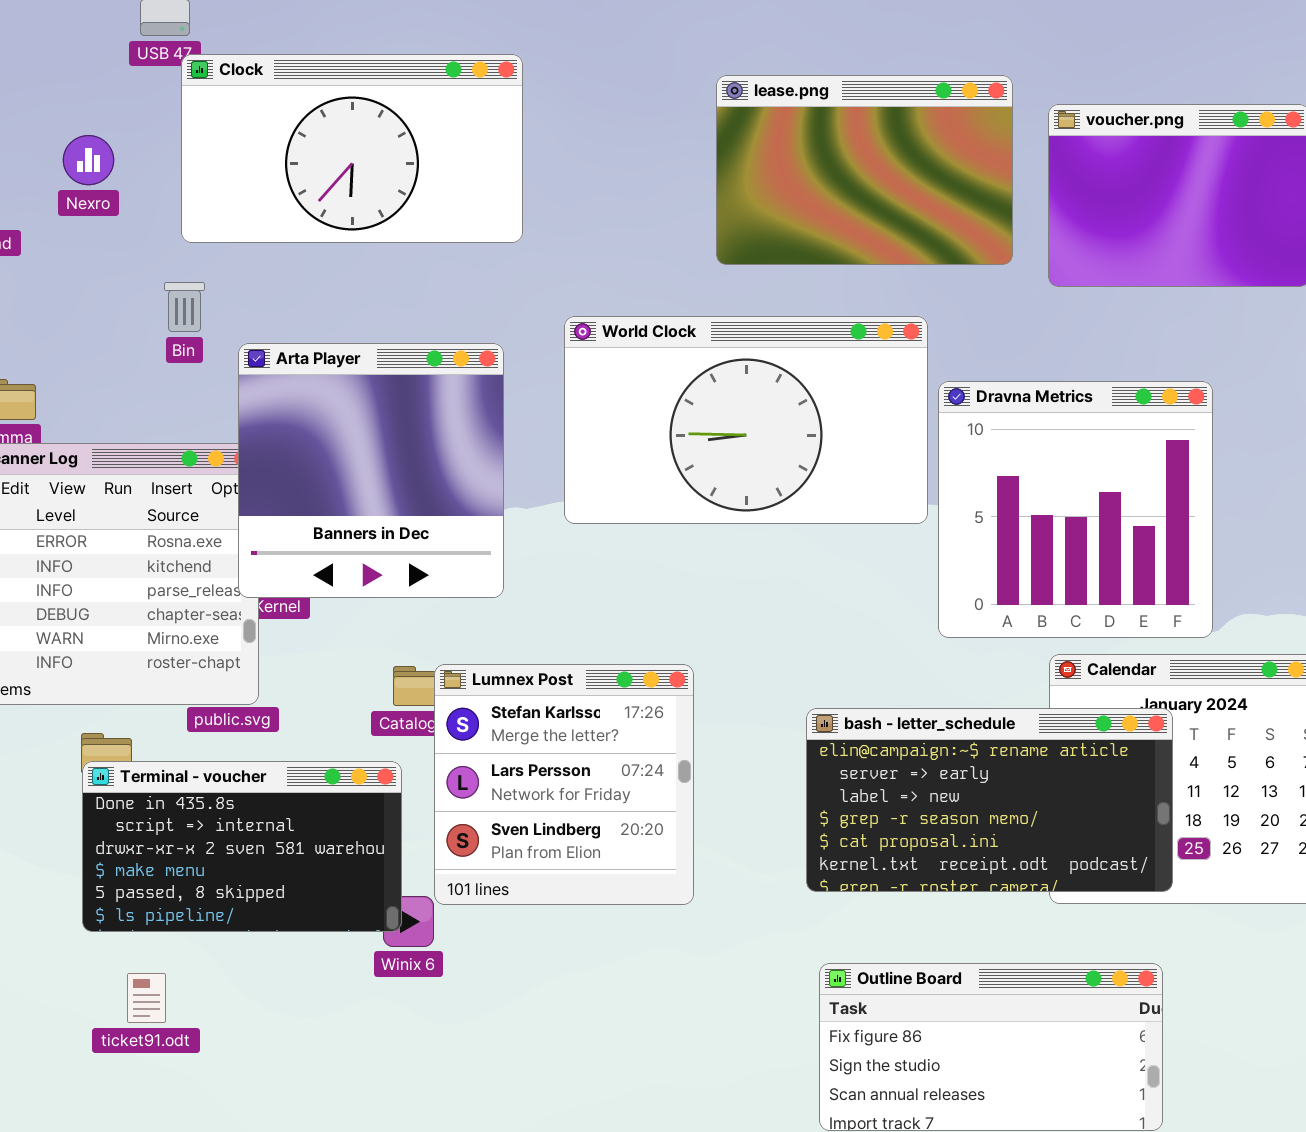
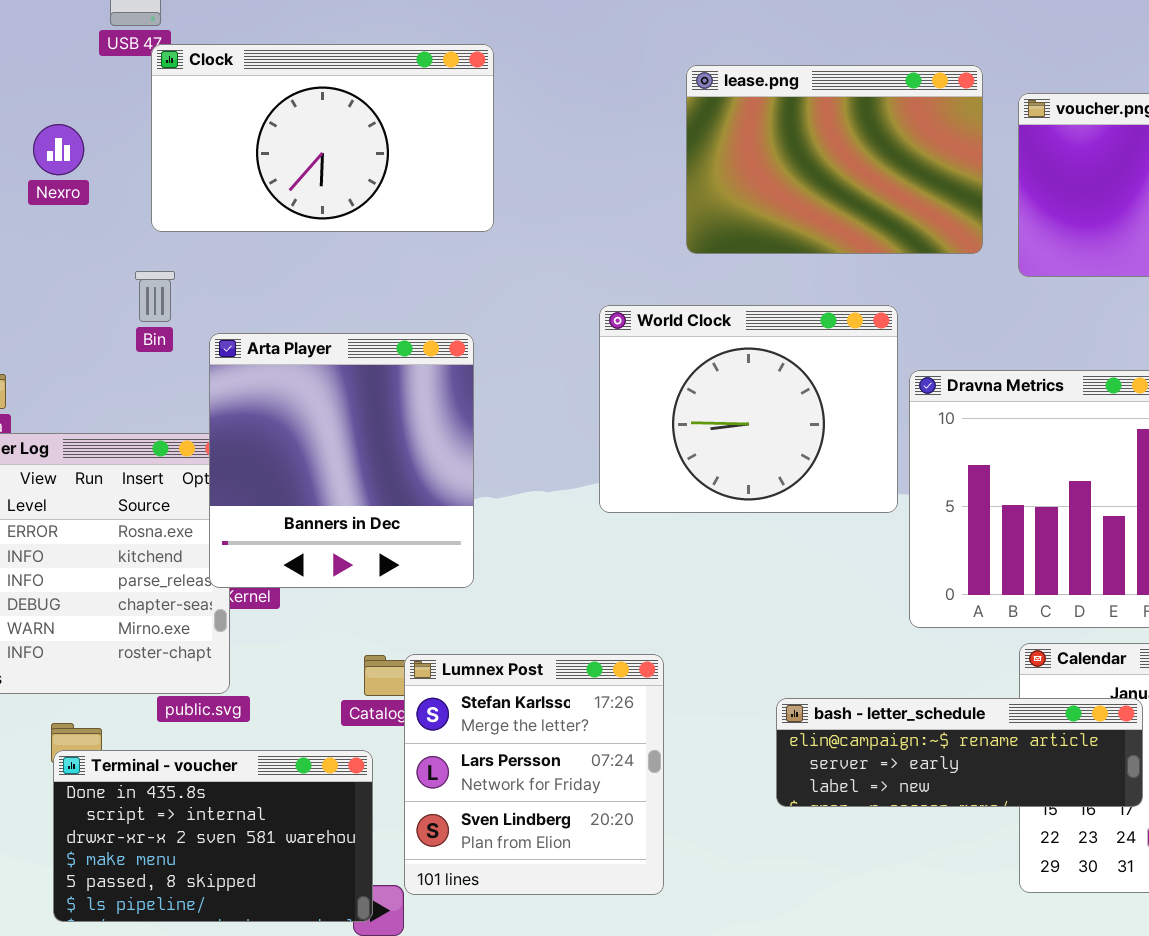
World Clock: [564,316,928,524] -> [599,305,898,513], resized
bash - letter_schedule: [806,708,1173,892] -> [776,698,1143,807], resized

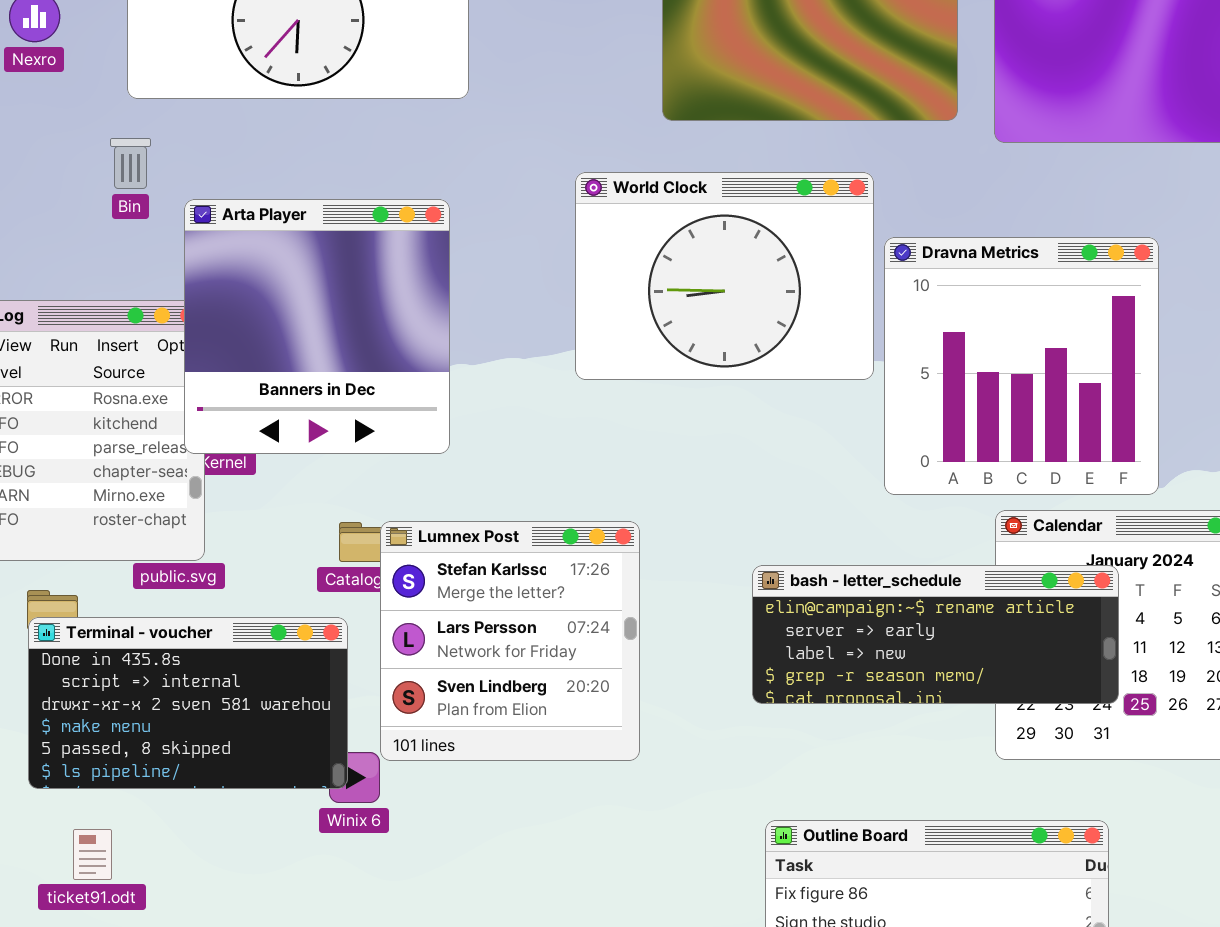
bash - letter_schedule: [776,698,1143,807] -> [752,565,1119,704], resized

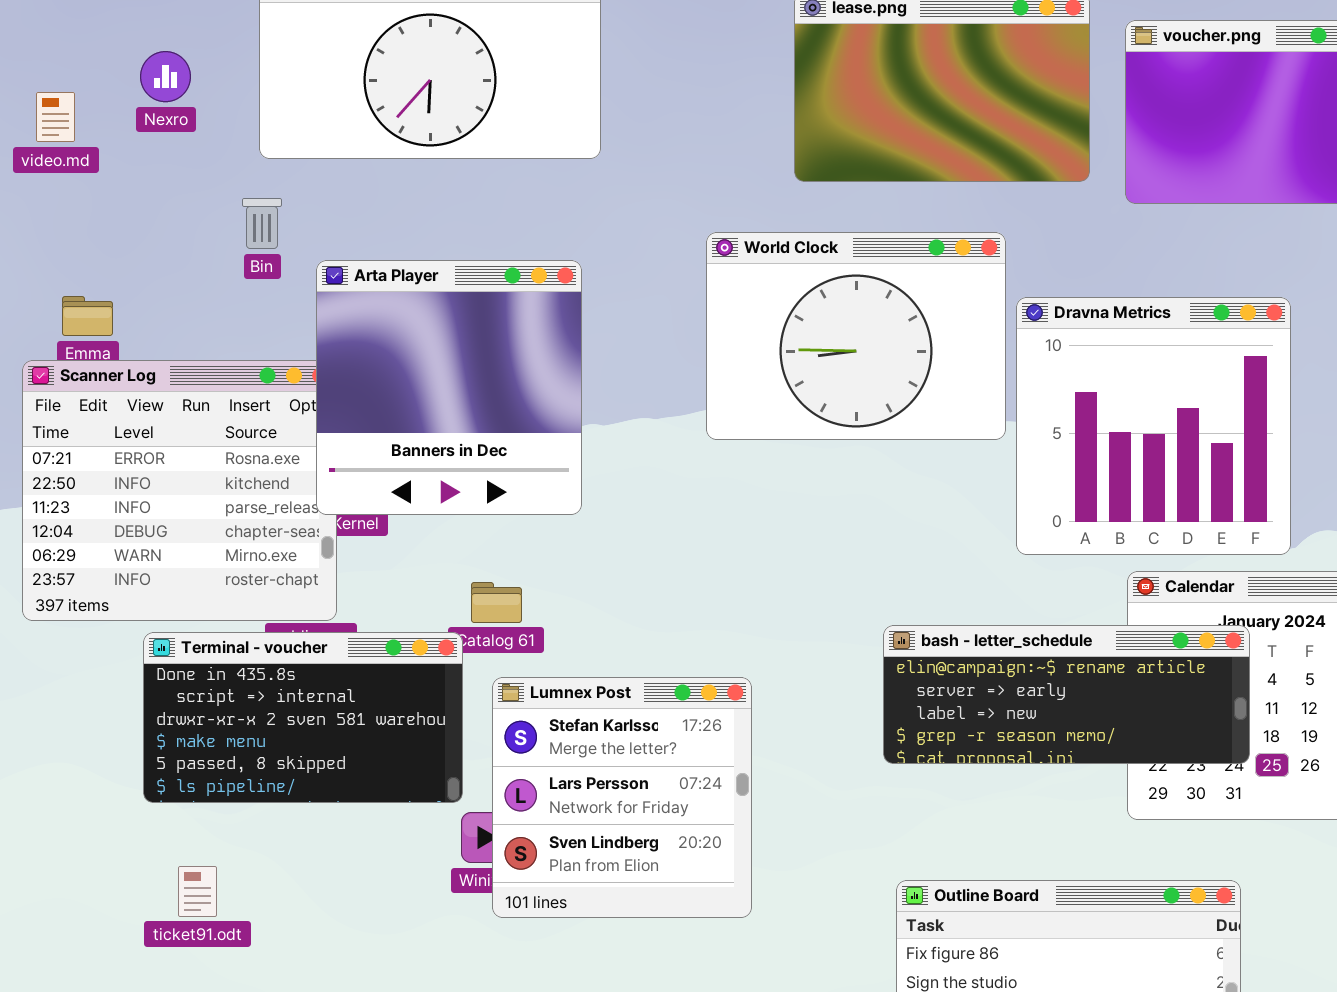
Lumnex Post: [380,521,640,761] -> [492,677,752,918], moved
Terminal - voucher: [28,617,348,789] -> [143,632,463,803], moved
ticket91.odt: [73,829,112,880] -> [178,866,217,917], moved

